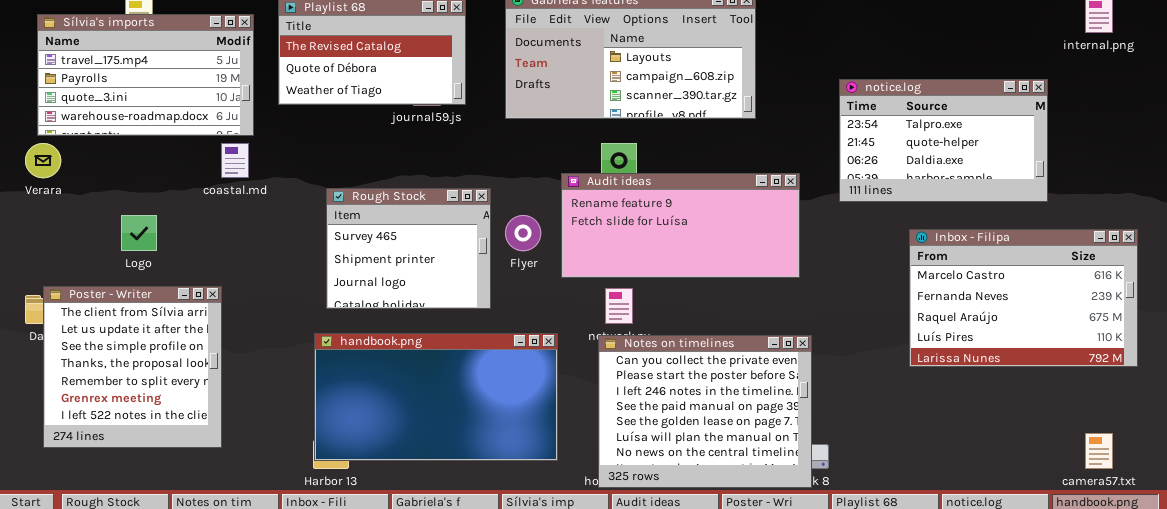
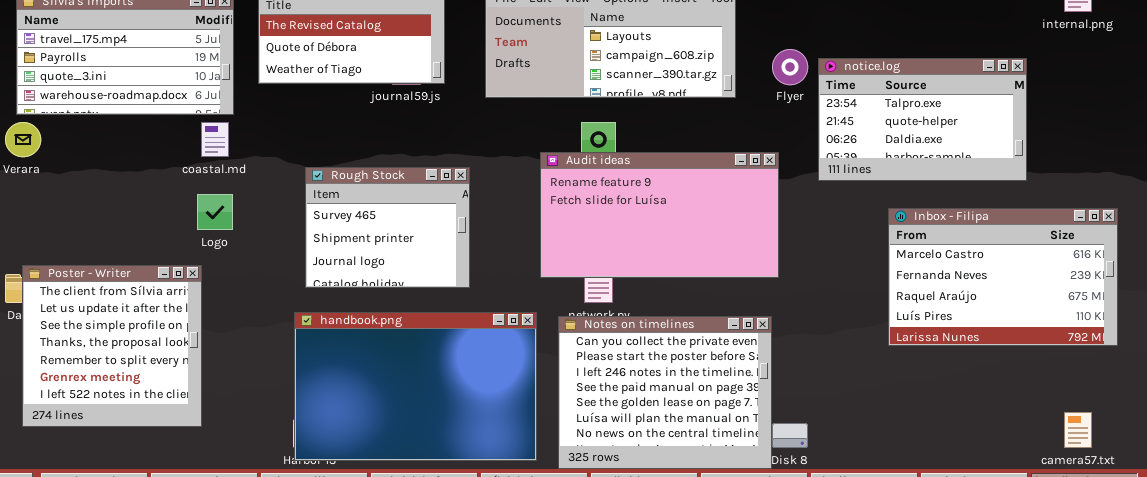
Audit ideas: [561,173,800,278] -> [540,152,779,278], resized
Logo: [121,215,157,251] -> [197,194,233,230], moved
Flyer: [505,215,541,251] -> [772,49,808,85], moved
handbook.png: [314,333,558,461] -> [294,312,537,461], resized
Notes on timelines: [598,335,812,488] -> [558,316,772,469], moved

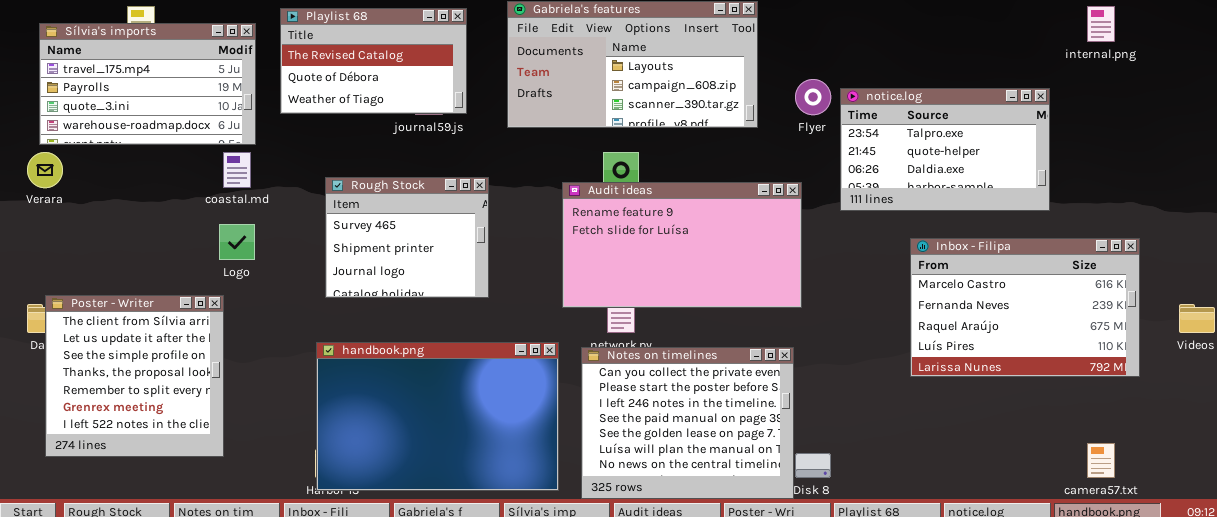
Rough Stock: [305,167,470,288] -> [325,177,489,298], moved

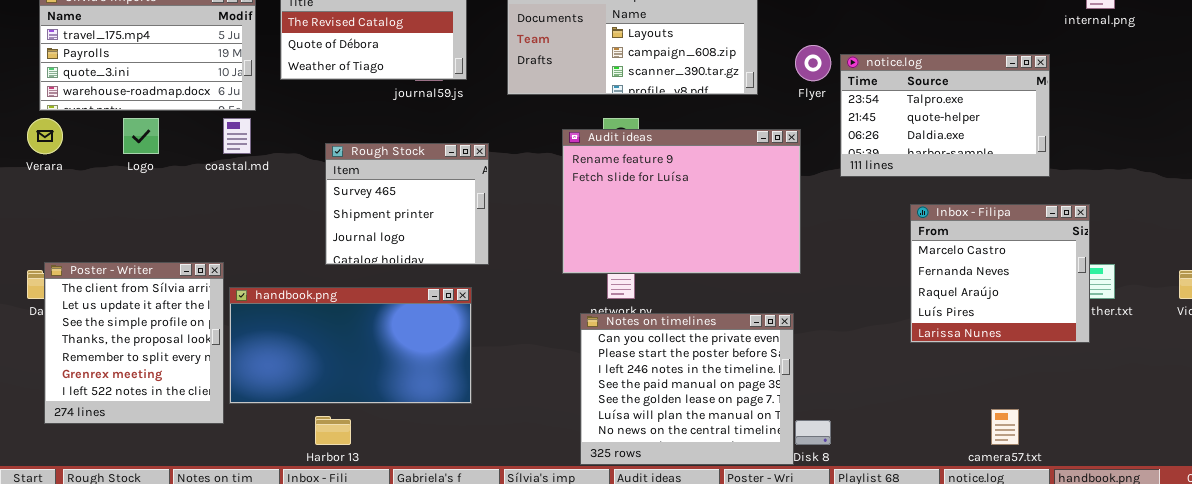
Audit ideas: [562,182,802,308] -> [562,129,801,274], resized
Logo: [219,224,255,260] -> [123,118,159,154], moved
Inbox - Filipa: [910,238,1140,377] -> [910,204,1090,343], resized
handbook.png: [316,342,559,491] -> [229,287,472,404], moved, resized
camera57.txt: [1087,443,1115,478] -> [991,409,1019,445], moved

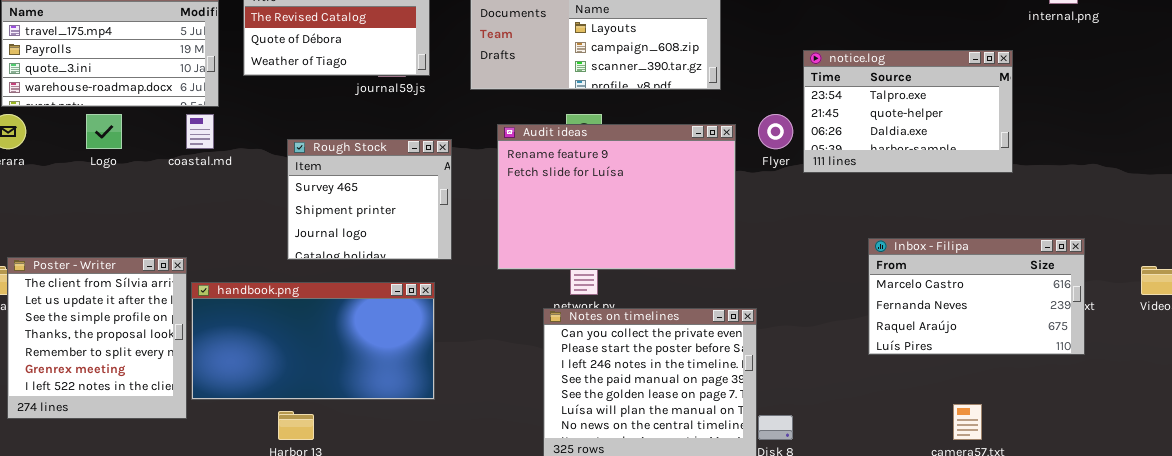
Flyer: [795,45,831,81] -> [758,114,793,149], moved
Audit ideas: [562,129,801,274] -> [497,124,736,270], moved
Inbox - Filipa: [910,204,1090,343] -> [868,238,1085,355], moved, resized

